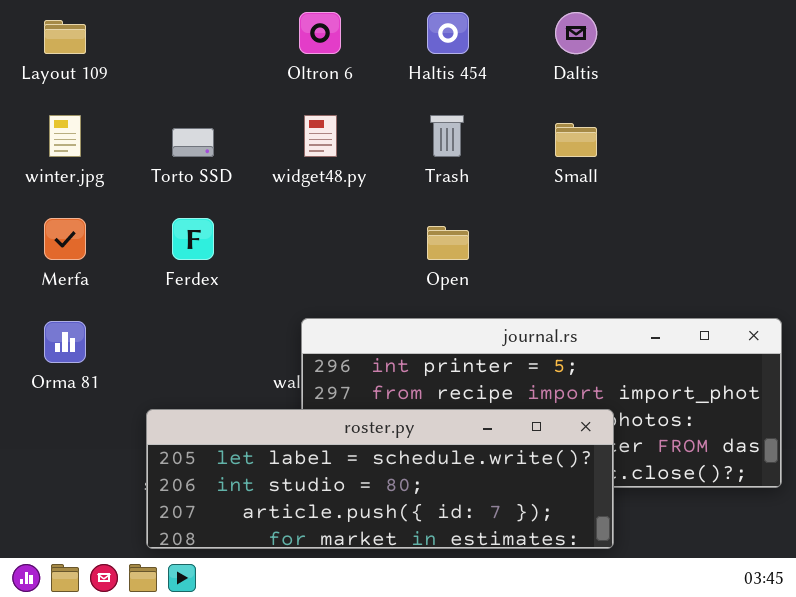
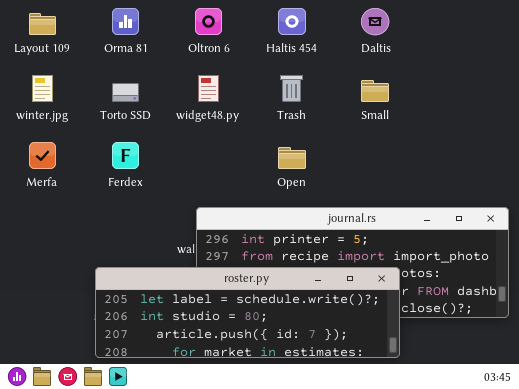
Orma 81: [44,321,86,363] -> [112,8,139,35], moved

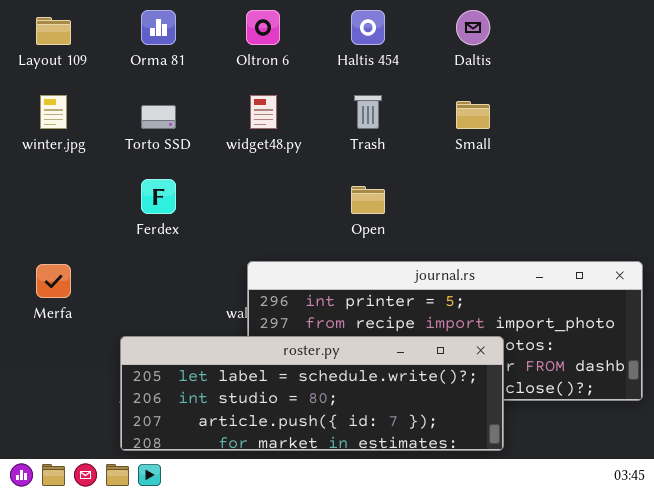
Merfa: [29,142,56,169] -> [36,264,71,298], moved

